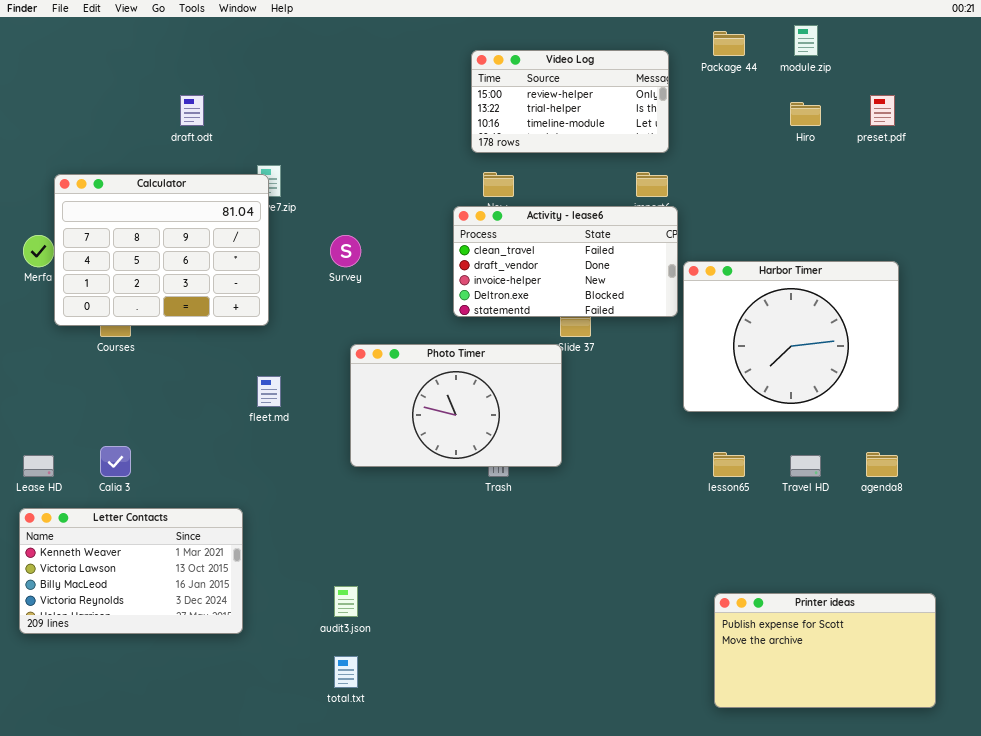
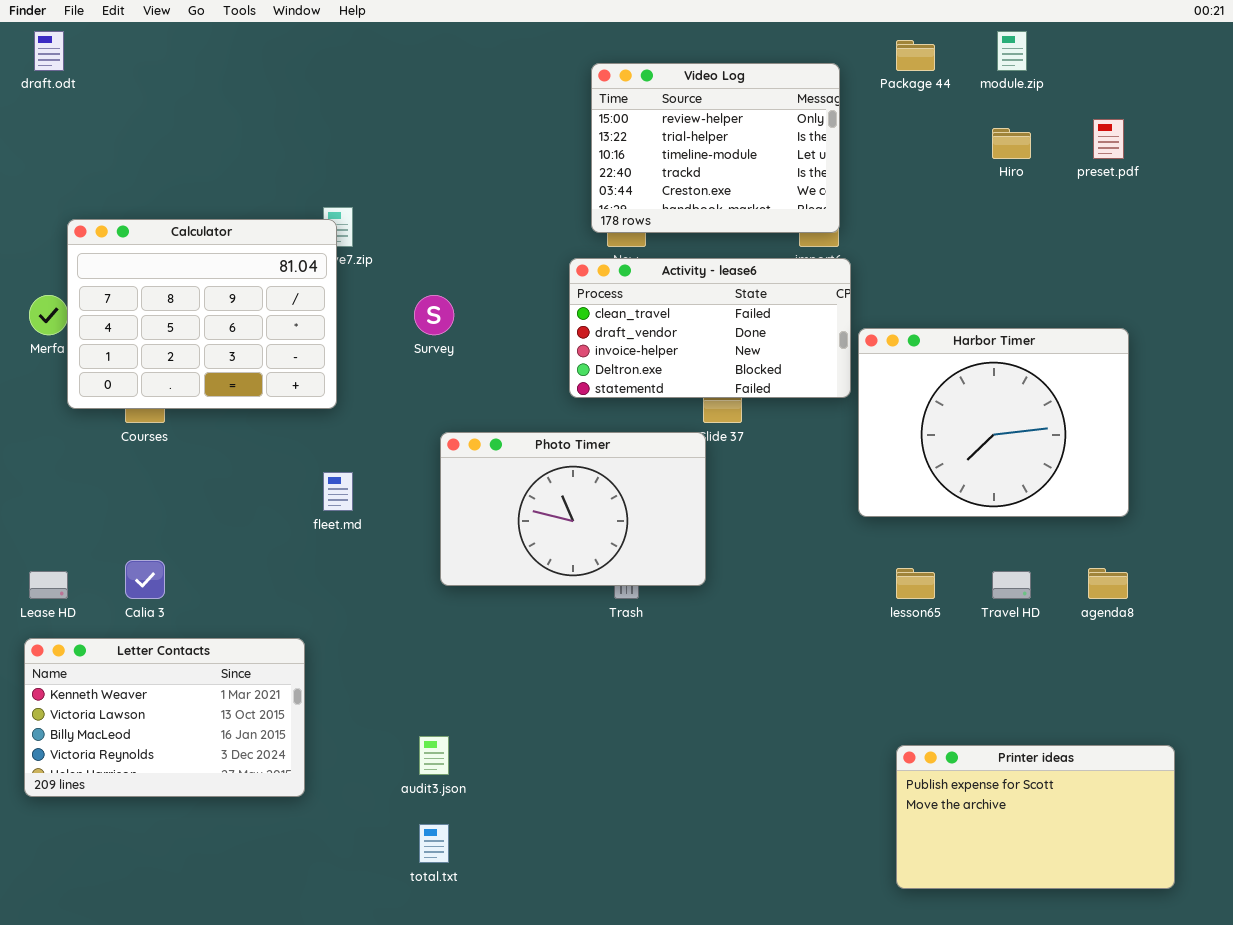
Video Log: [471,50,669,153] -> [591,63,840,233], resized
draft.odt: [180,95,204,126] -> [34,31,64,71], moved

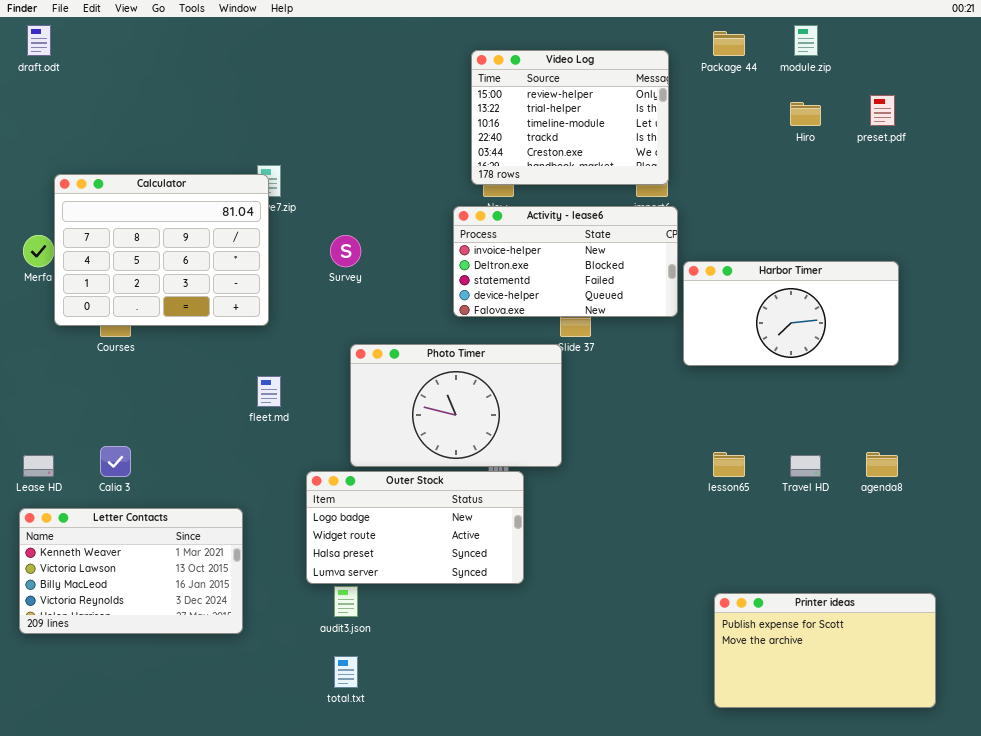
Activity - lease6: [569,258,851,398] -> [453,206,678,317], scrolled down 2 rows
Harbor Timer: [858,328,1129,517] -> [683,261,899,366], resized
Outer Stock: none -> [306,471,524,584], opened

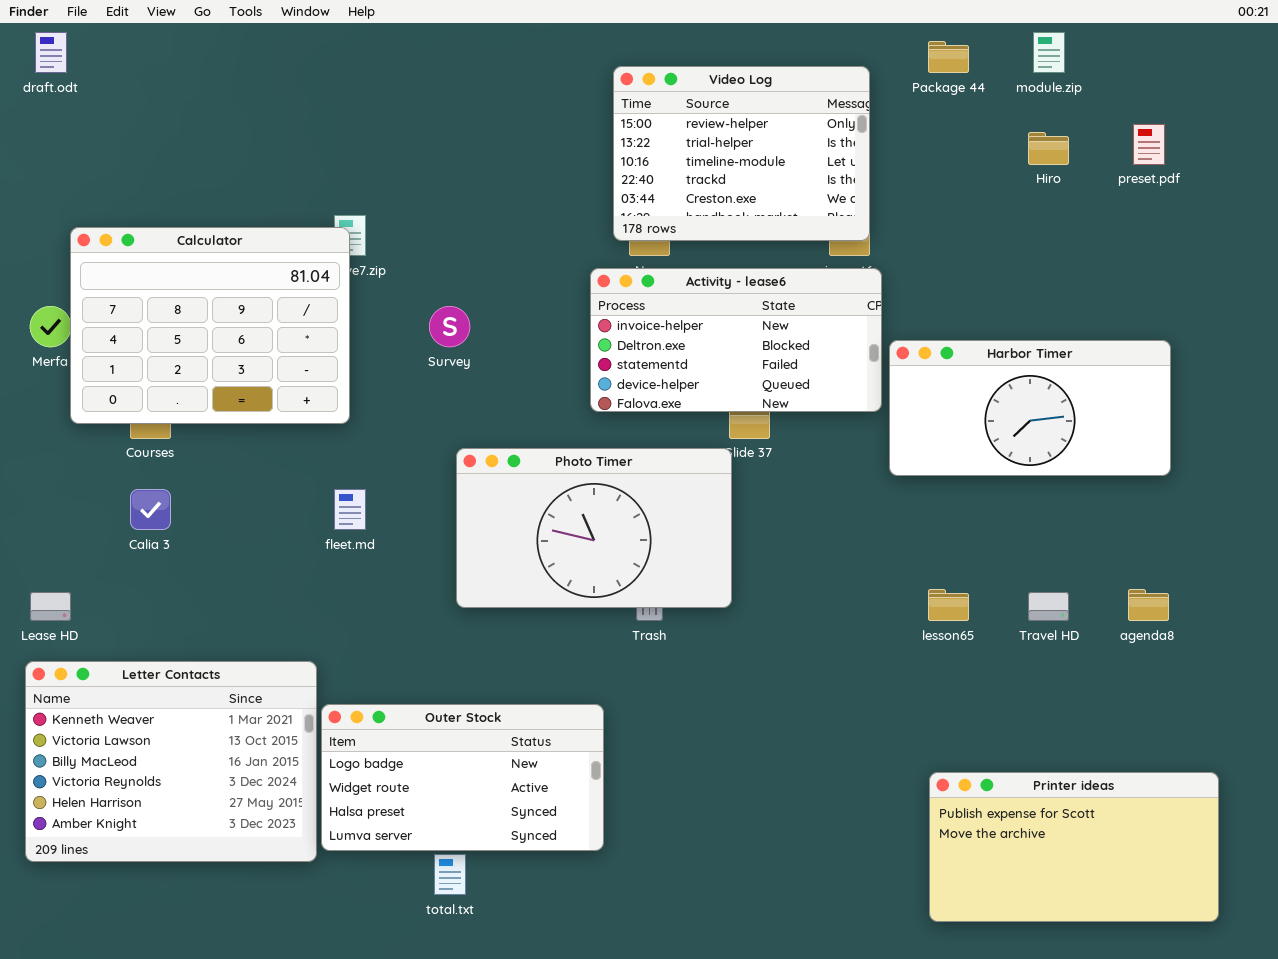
Calia 3: [100,446,131,477] -> [130,489,171,530], moved
Outer Stock: [306,471,524,584] -> [321,704,604,851], moved
Letter Contacts: [19,508,243,634] -> [25,661,317,862], resized

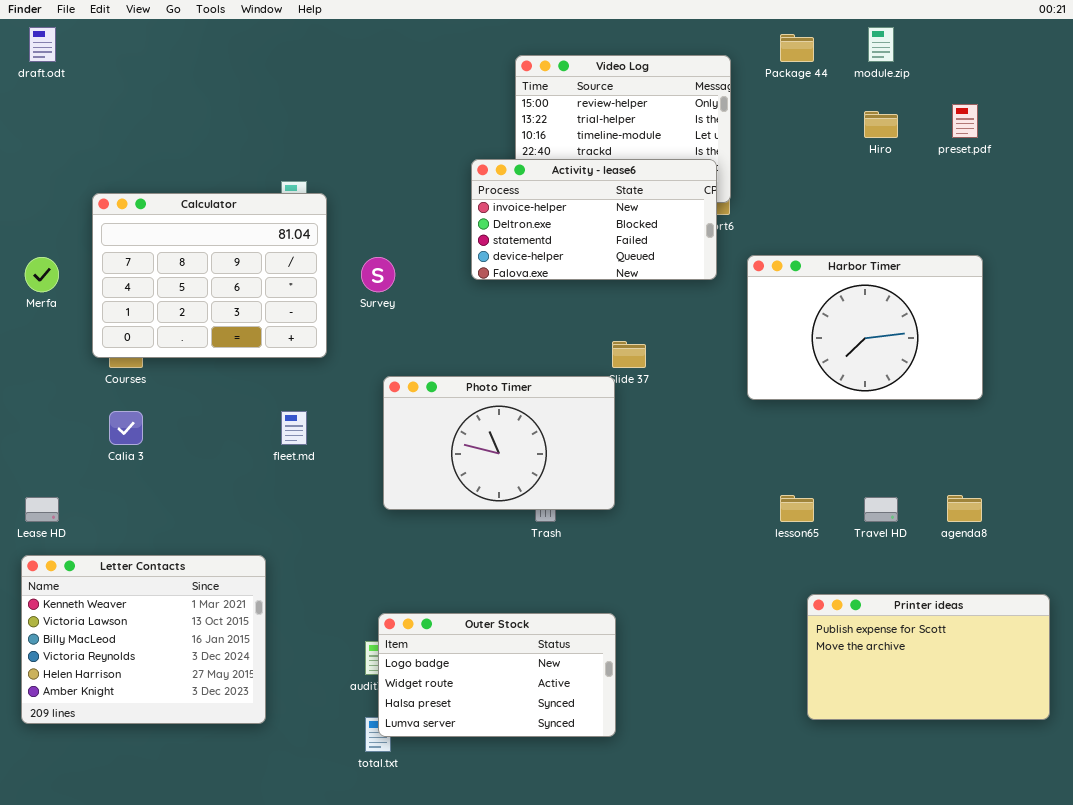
Calculator: [70,227,350,424] -> [92,193,327,358], moved
Activity - lease6: [590,268,882,412] -> [471,159,717,280], moved
Harbor Timer: [889,340,1171,476] -> [747,255,983,400], resized
Outer Stock: [321,704,604,851] -> [378,613,616,737], moved
Printer ideas: [929,772,1219,922] -> [807,594,1050,720], moved

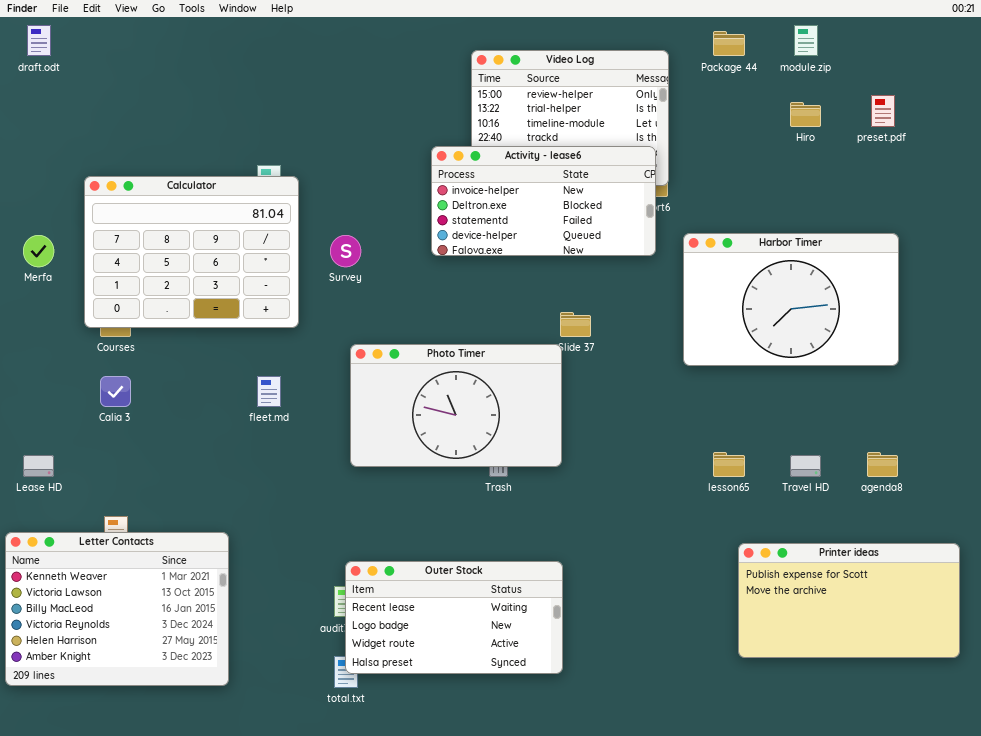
Letter Contacts: [21,555,266,724] -> [5,532,229,686], moved
Outer Stock: [378,613,616,737] -> [345,561,563,674], scrolled up 1 row

